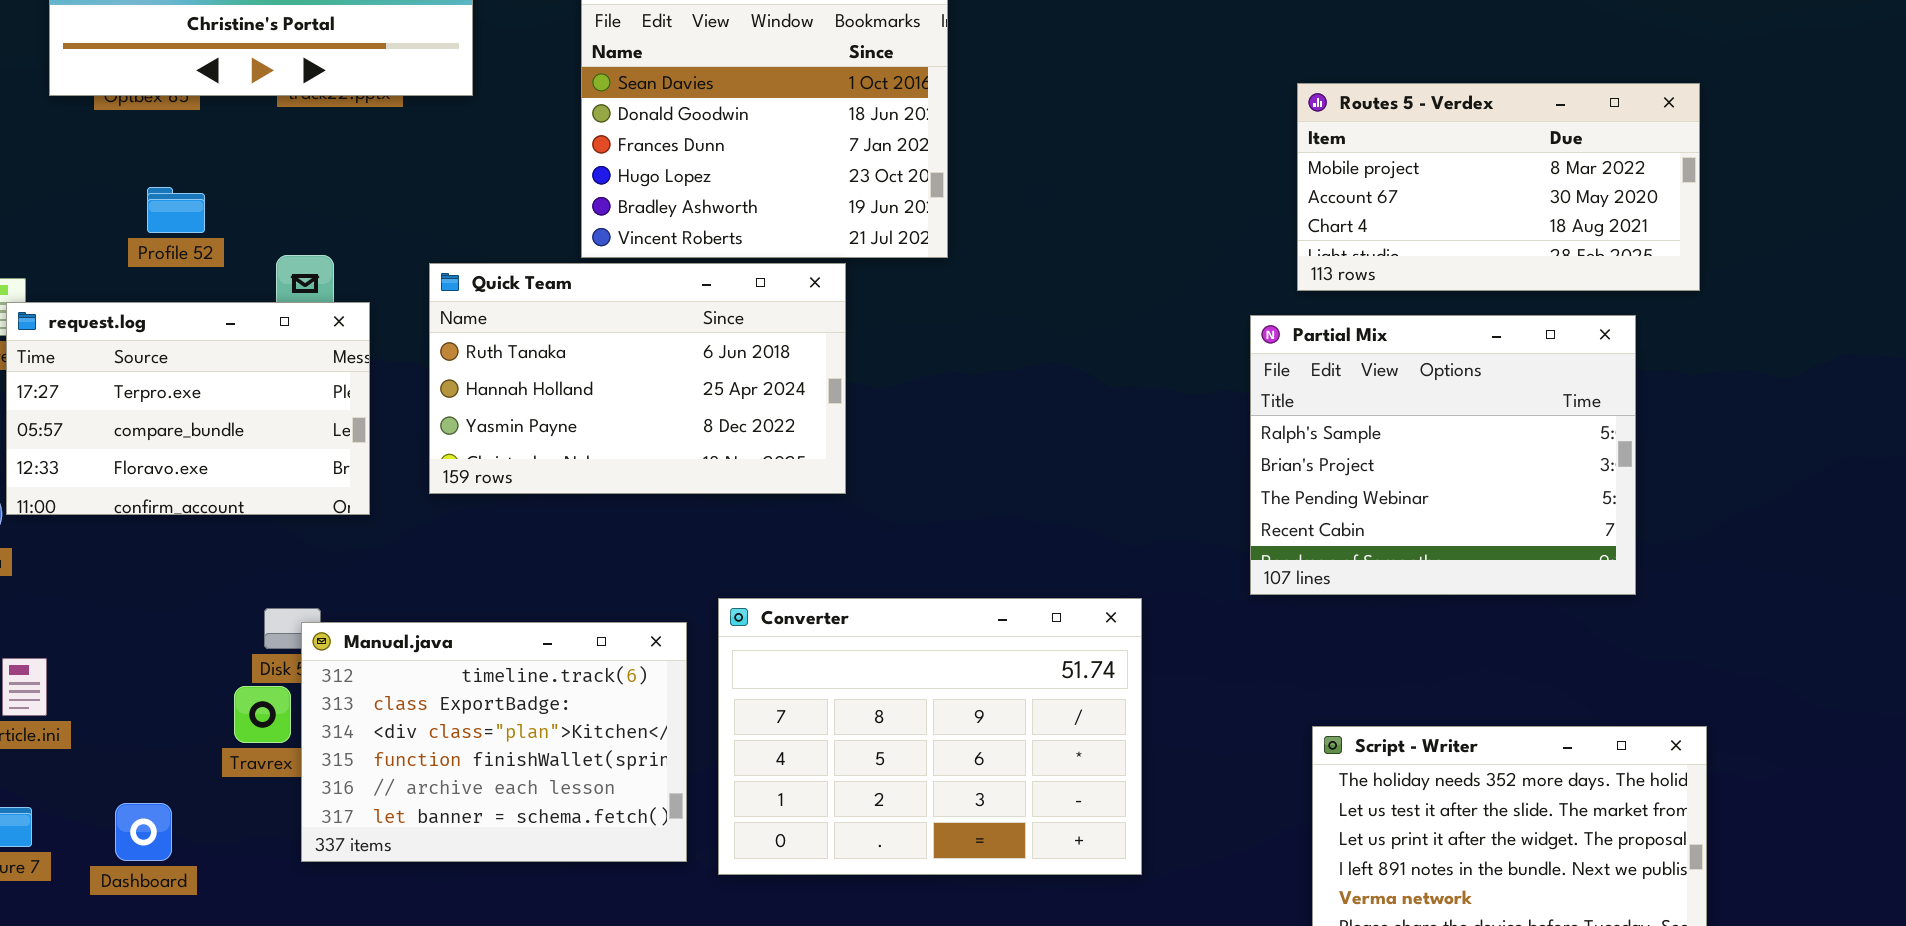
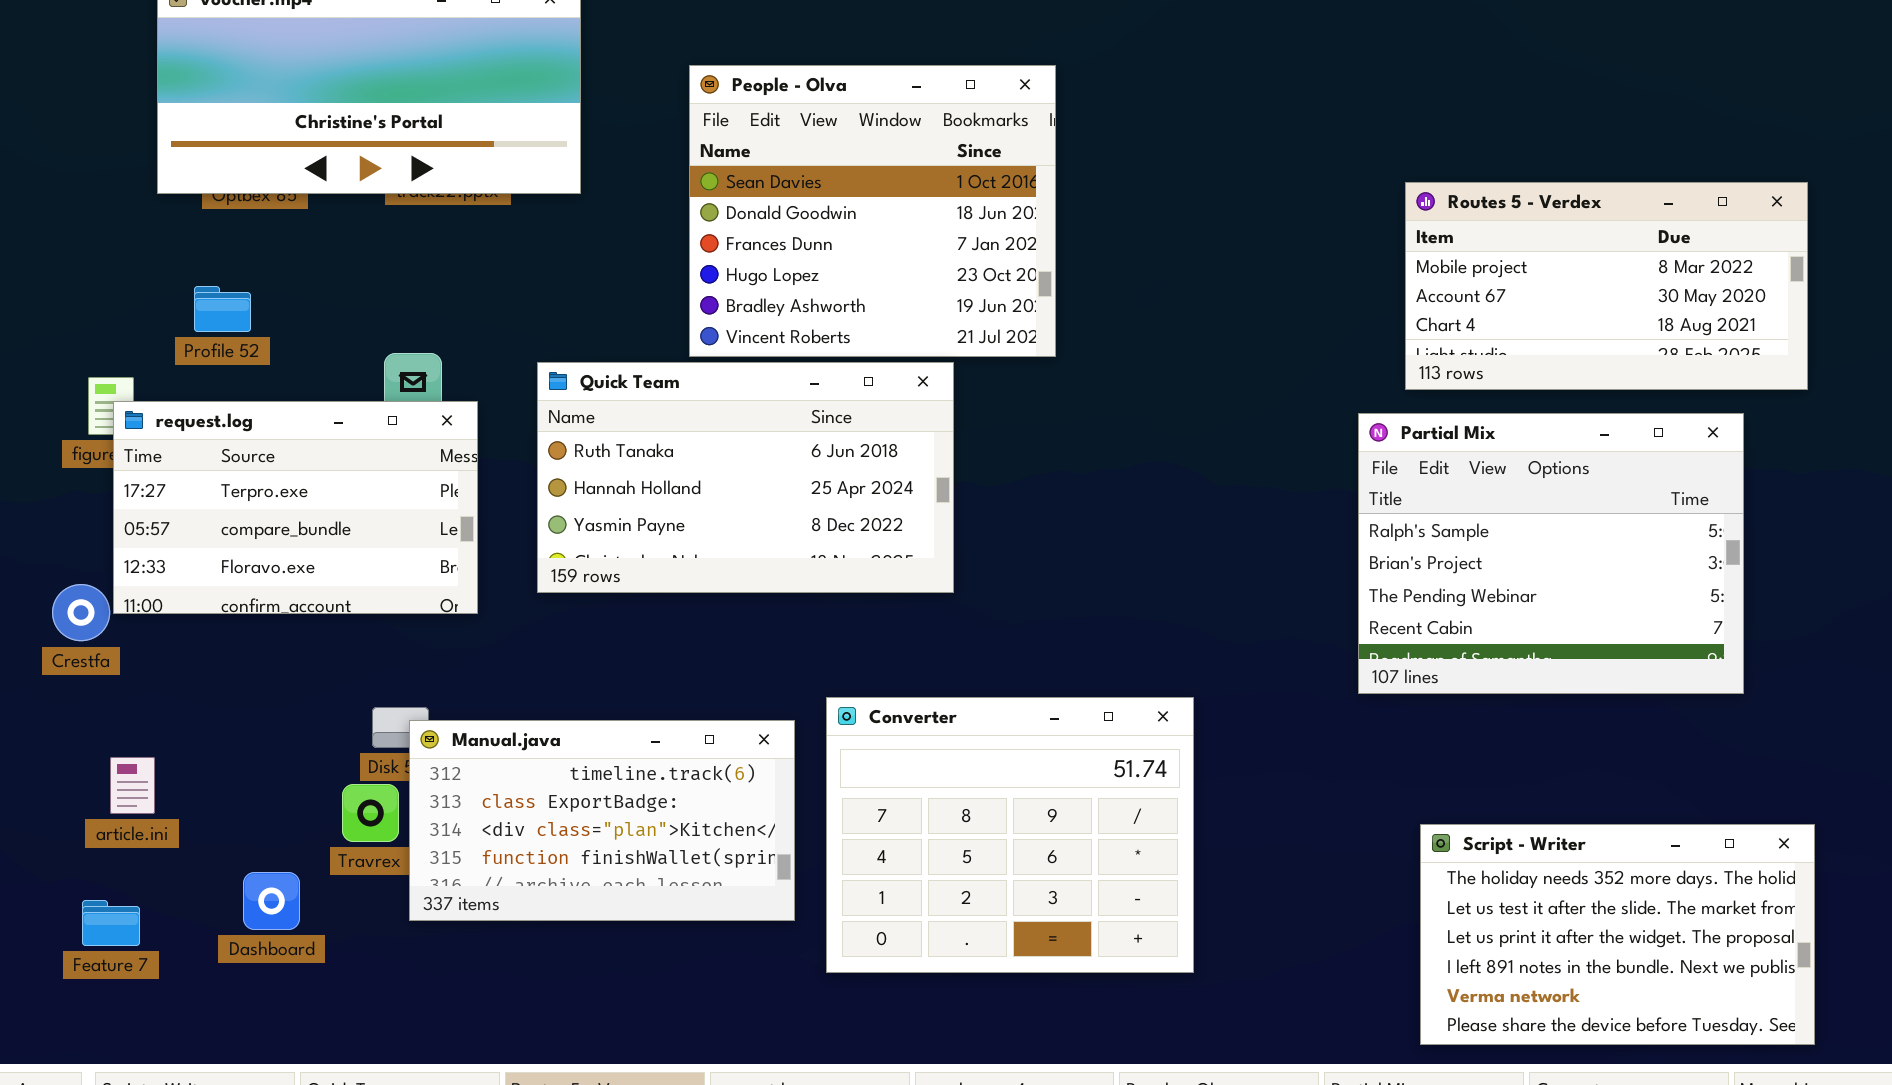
Profile 52: [147,187,205,233] -> [194,286,251,332], moved
Converter: [718,598,1142,875] -> [826,697,1194,973], resized
Manual.java: [301,622,687,862] -> [409,720,795,921], resized
Dashboard: [115,803,172,861] -> [243,872,300,930], moved

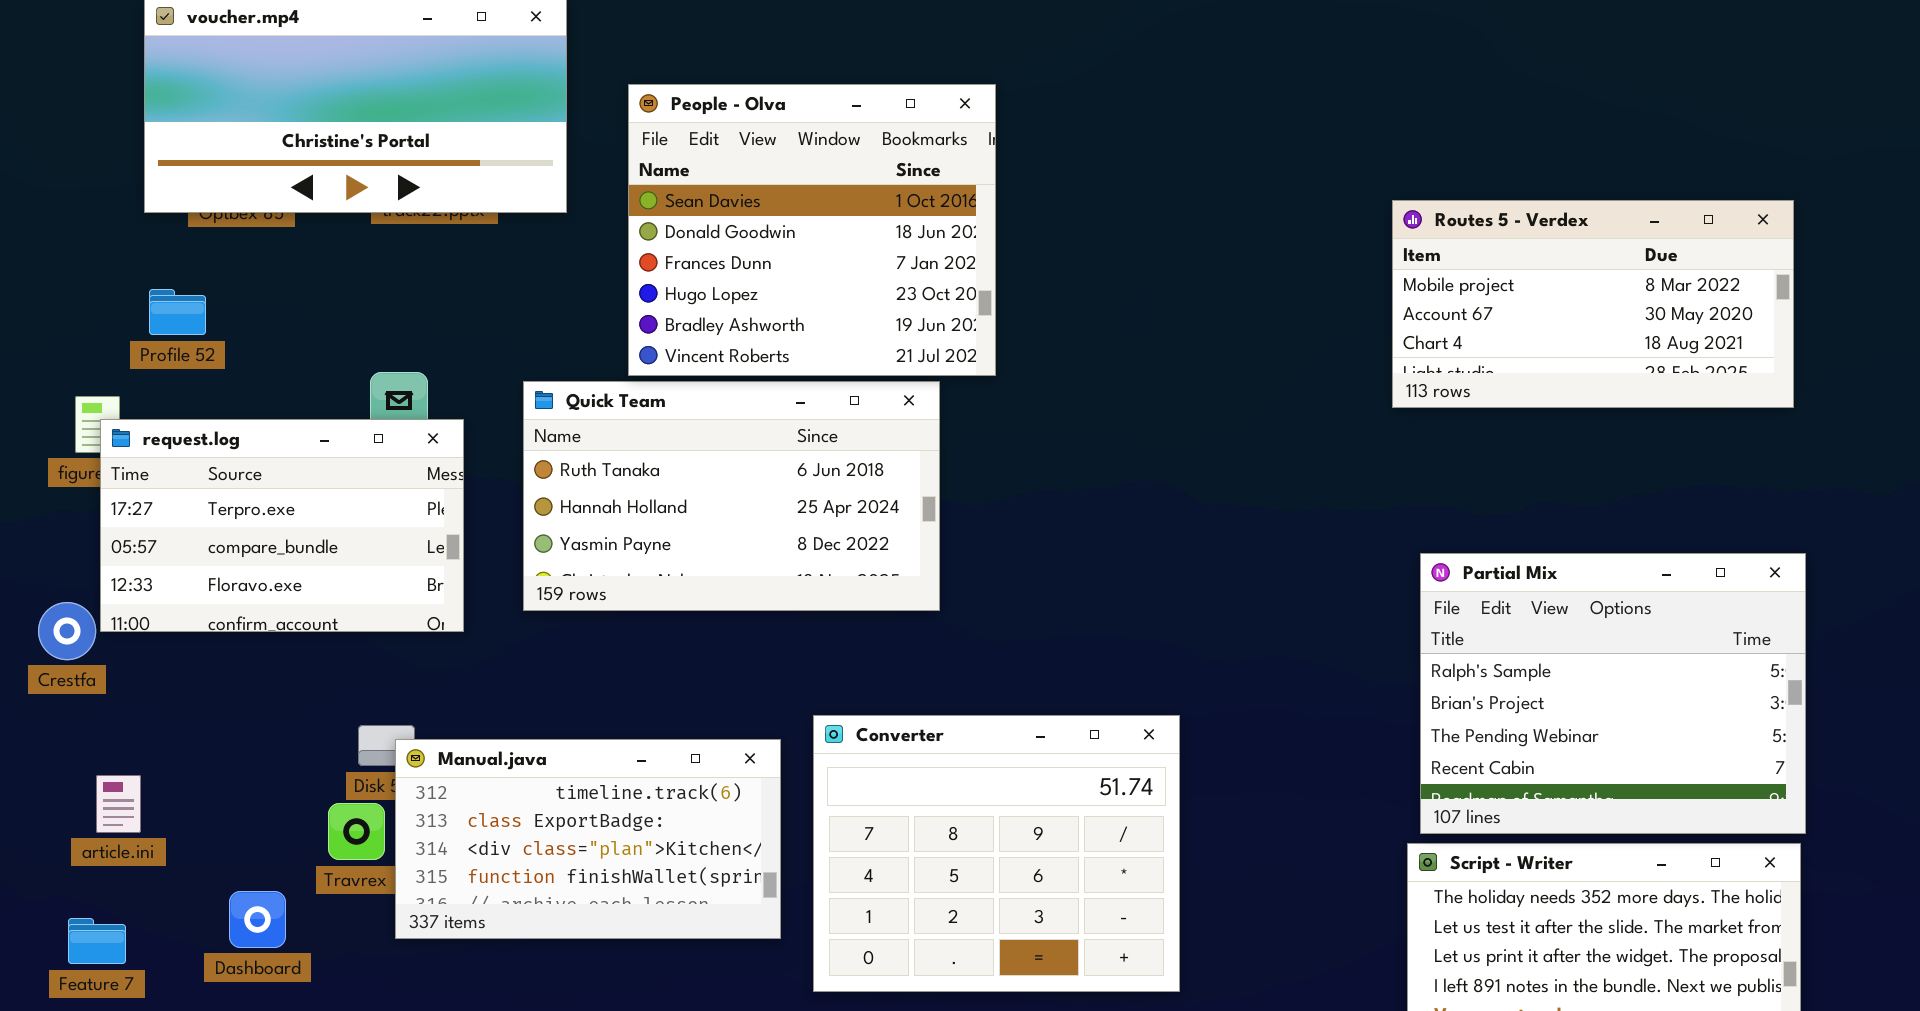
People - Olva: [689,65,1056,357] -> [628,84,996,376], moved
Profile 52: [194,286,251,332] -> [149,289,206,335], moved
Partial Mix: [1358,413,1744,694] -> [1420,553,1806,834], moved

